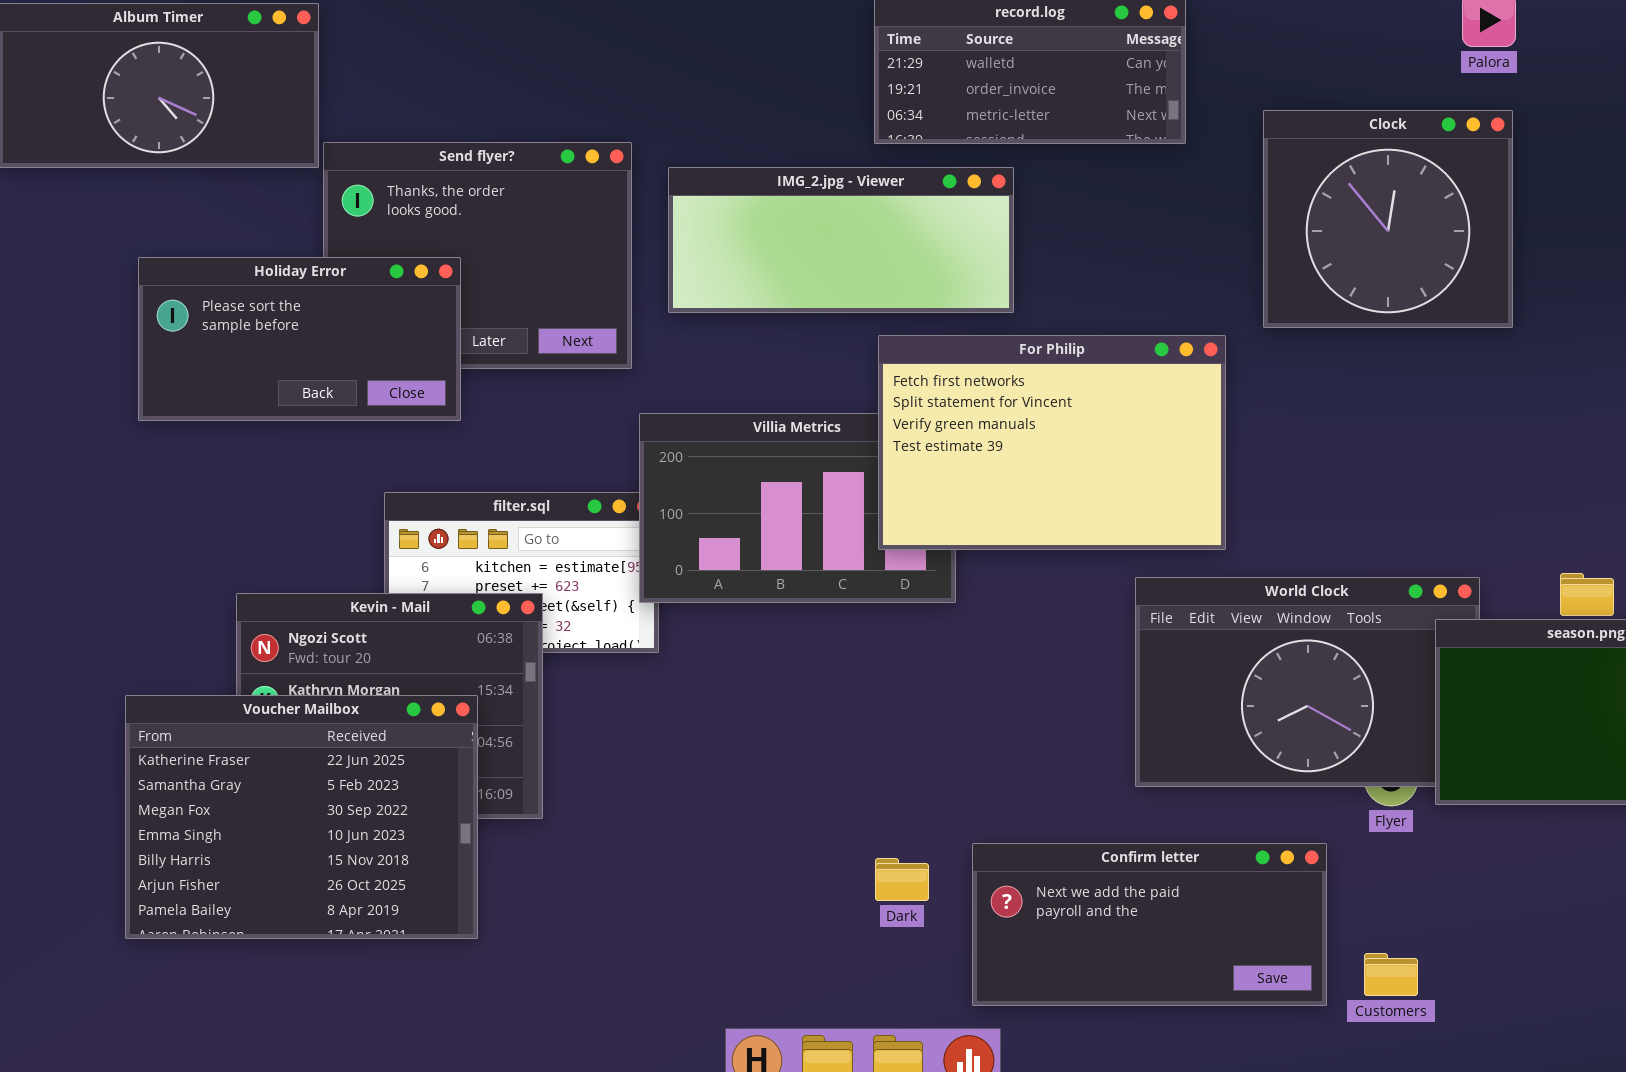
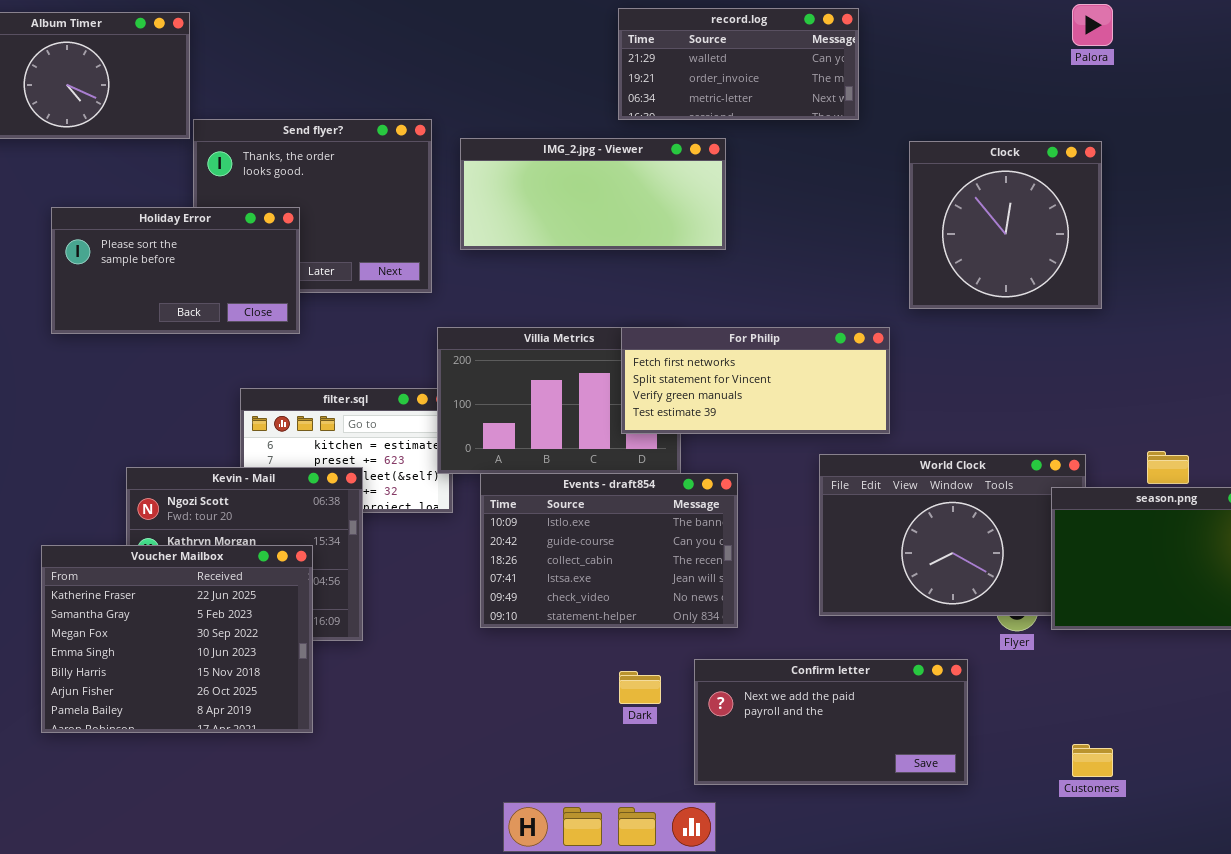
Clock: [1263,110,1513,328] -> [909,141,1102,309], moved
For Philip: [878,335,1226,550] -> [621,327,890,434], resized
Events - draft854: none -> [480,473,738,628], opened
Customers: [1364,953,1418,996] -> [1072,744,1113,777], moved

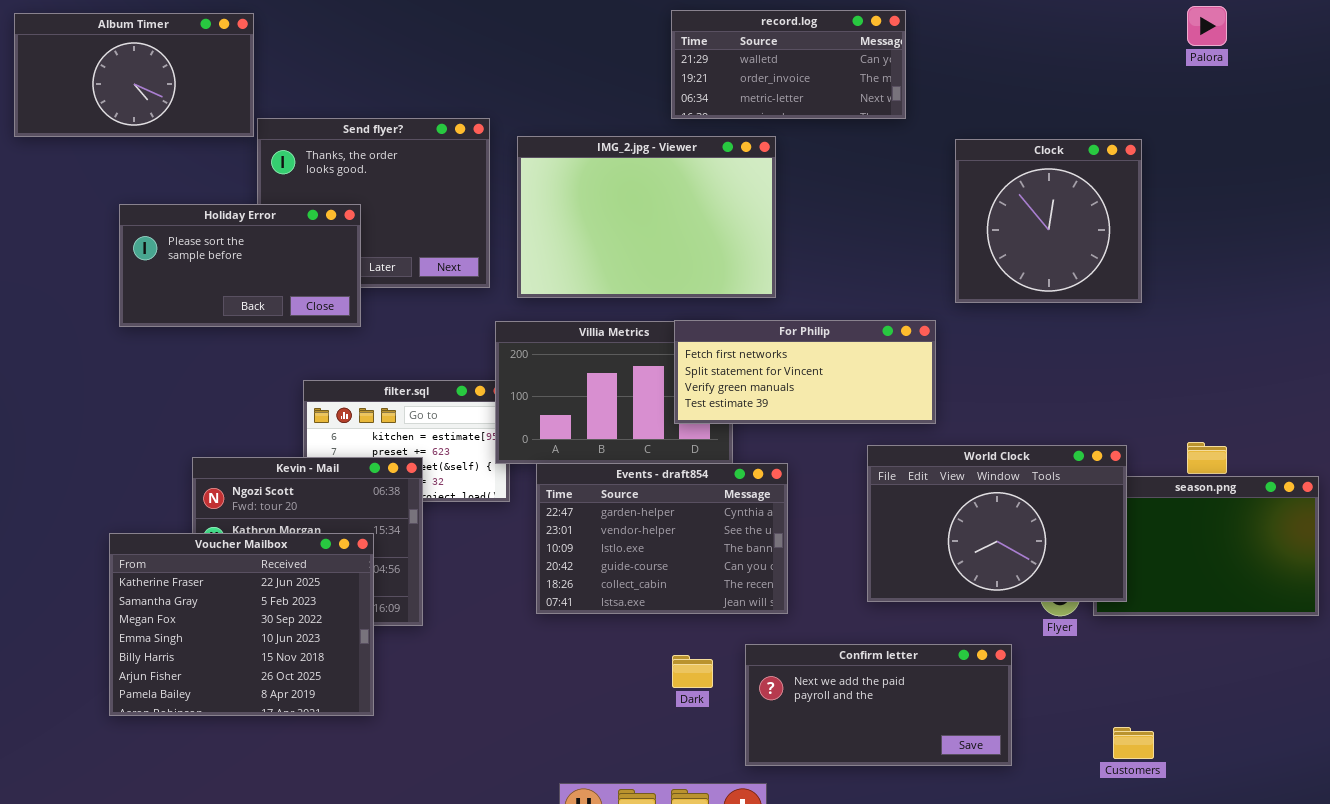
Palora: [1072,4,1113,46] -> [1187,6,1227,46], moved
IMG_2.jpg - Viewer: [460,138,726,250] -> [517,136,776,298], resized
World Clock: [819,454,1086,616] -> [867,445,1127,602], raised
Events - draft854: [480,473,738,628] -> [536,463,788,614], scrolled up 2 rows

